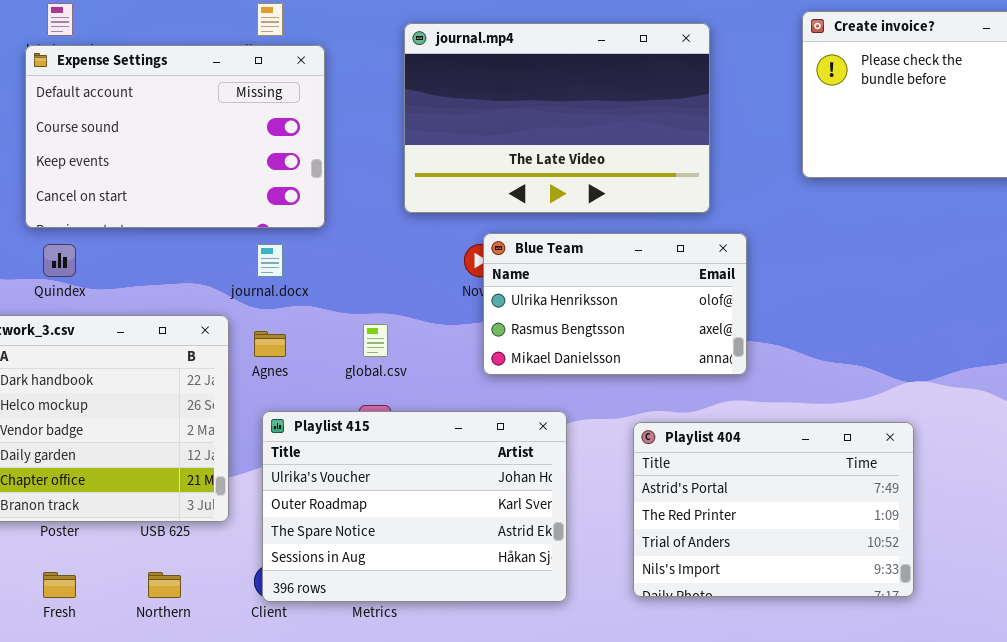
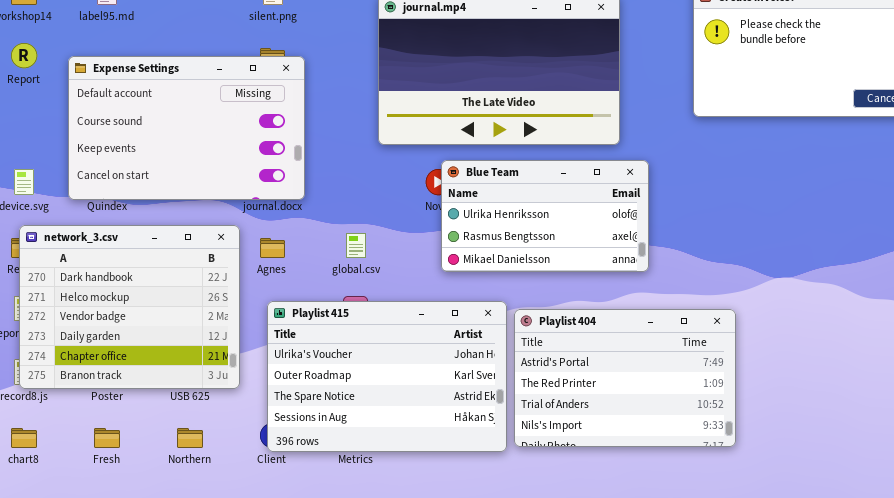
Expense Settings: [25,45,325,228] -> [68,56,305,200], moved
Playlist 404: [633,422,914,597] -> [514,309,736,447], moved

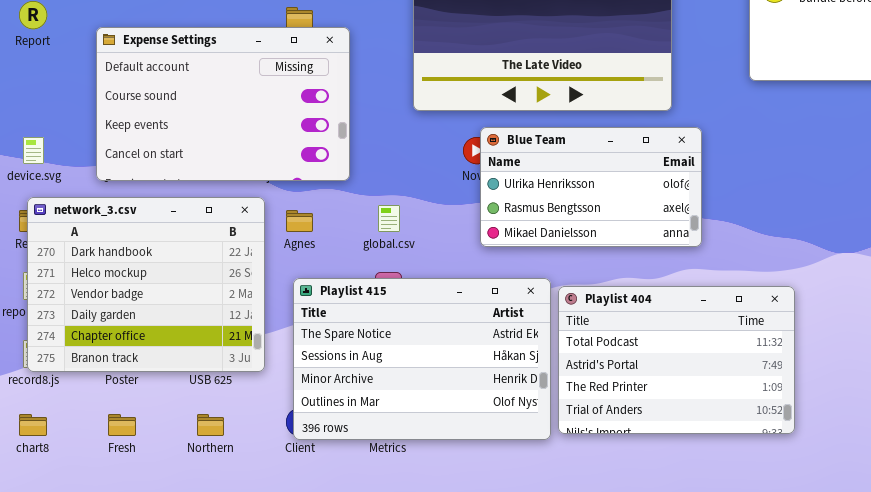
Expense Settings: [68,56,305,200] -> [96,27,350,181], moved
Playlist 415: [267,301,507,452] -> [293,278,551,440], scrolled down 2 rows
Playlist 404: [514,309,736,447] -> [558,286,795,434], scrolled up 1 row

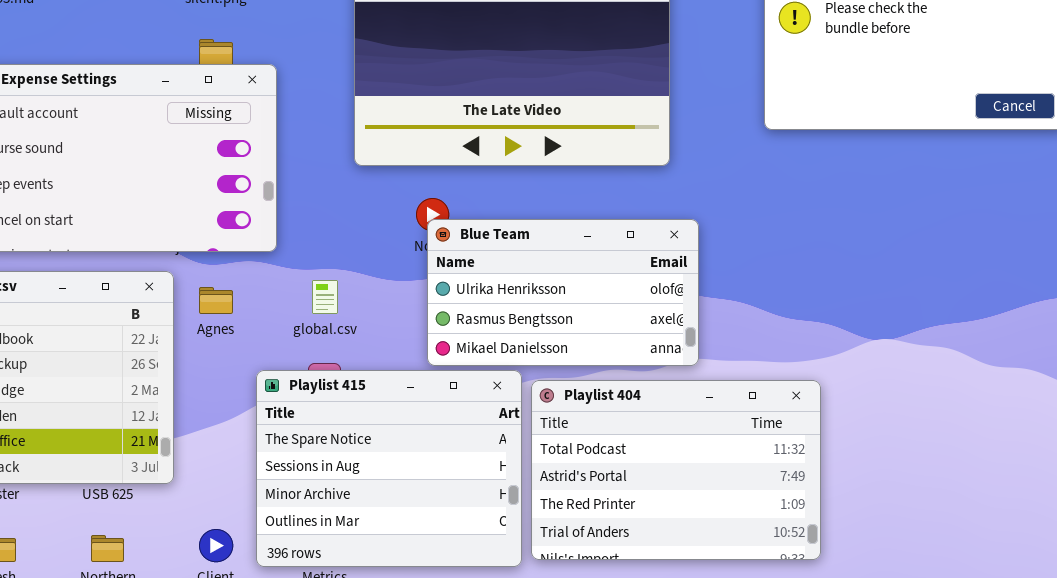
Blue Team: [480,127,702,247] -> [427,219,699,366], moved
Playlist 415: [293,278,551,440] -> [256,370,522,567], resized

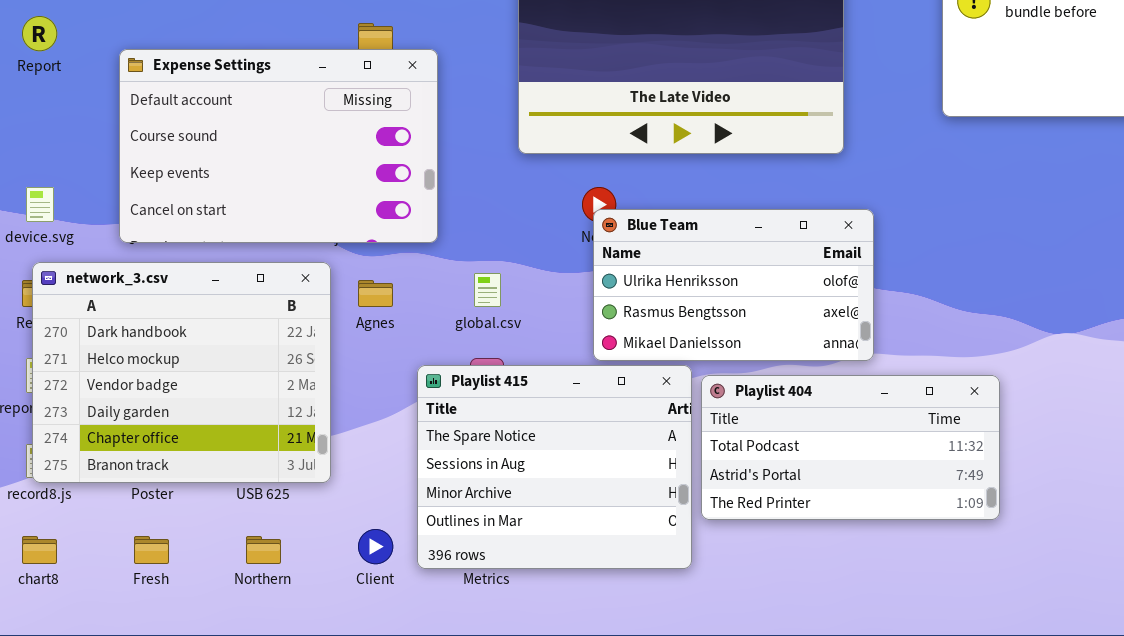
Playlist 404: [531,380,821,560] -> [701,375,1000,520], resized

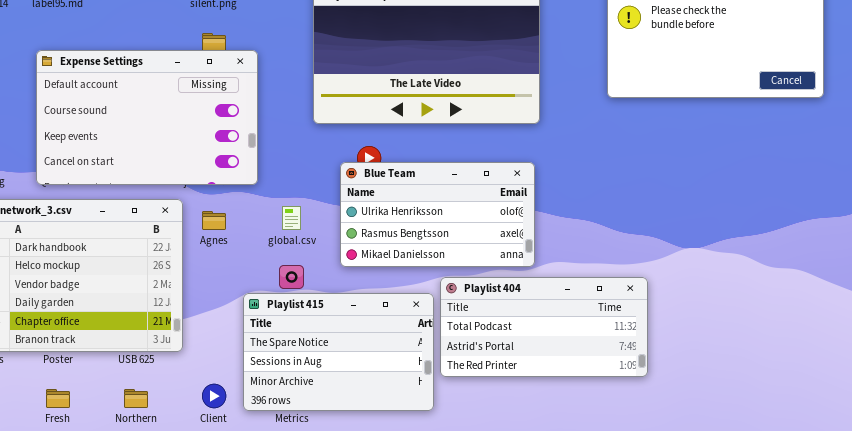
Blue Team: [593,209,874,361] -> [340,162,535,267], moved
Playlist 415: [417,365,692,569] -> [243,293,434,411], resized

